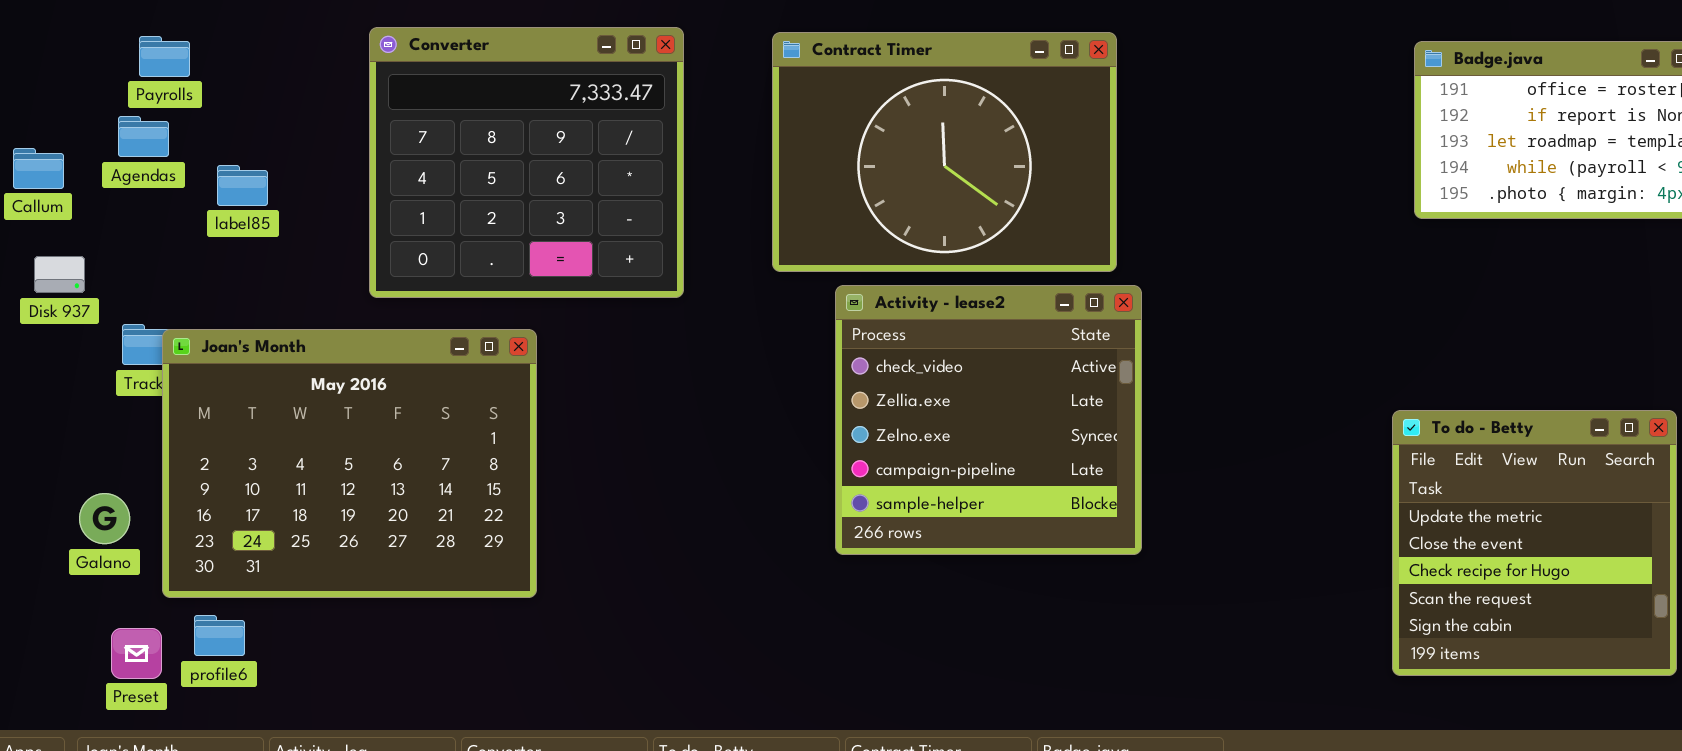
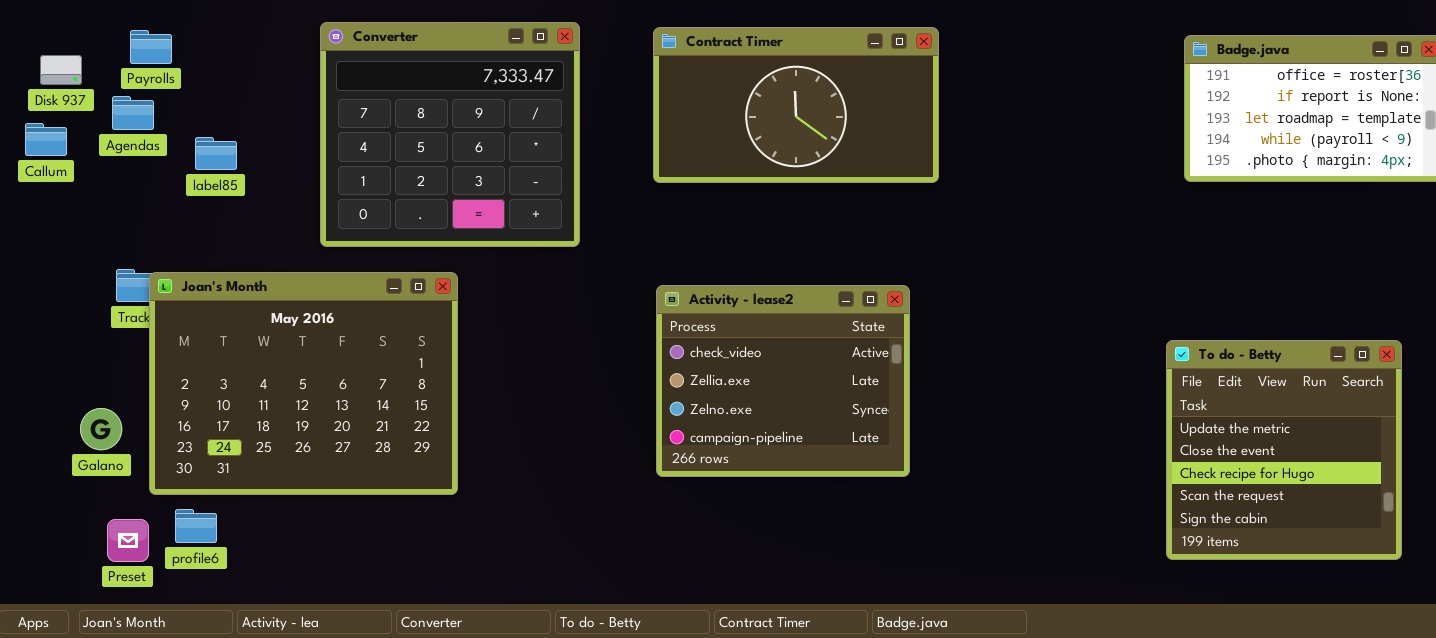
Contract Timer: [772,32,1117,272] -> [653,27,939,183], resized
Disk 937: [34,256,85,293] -> [40,55,82,85], moved
Activity - lease2: [835,285,1142,555] -> [656,285,910,477], moved, resized

